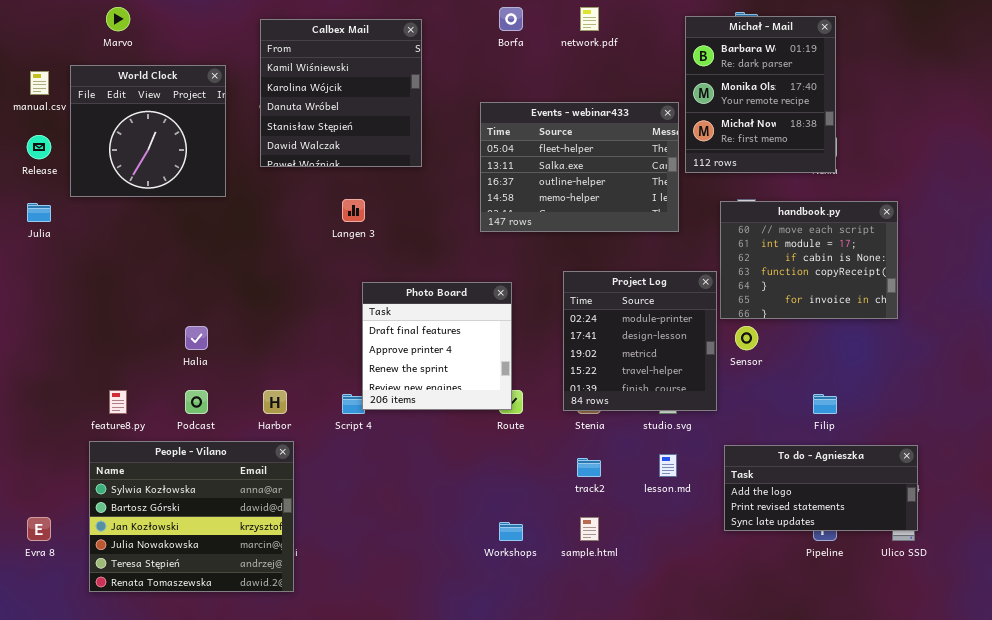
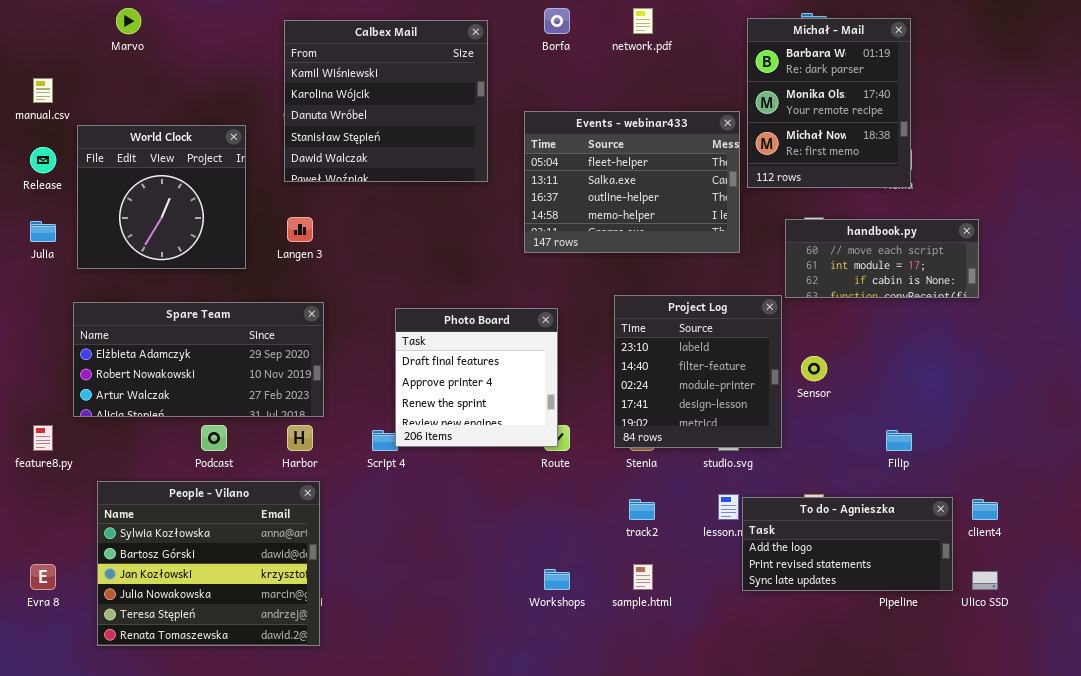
Calbex Mail: [260,19,422,167] -> [284,20,488,182], resized
World Clock: [70,65,226,197] -> [77,125,246,269], moved
Langen 3: [342,199,365,222] -> [287,217,313,242], moved
handbook.py: [720,201,898,319] -> [785,219,979,298], resized
Project Log: [563,271,717,411] -> [614,295,782,448], scrolled up 2 rows
Spare Team: none -> [73,302,324,417], opened
feature8.py: [109,390,127,414] -> [33,425,53,451], moved
To do - Agnieszka: [724,445,918,531] -> [742,497,953,591], moved

